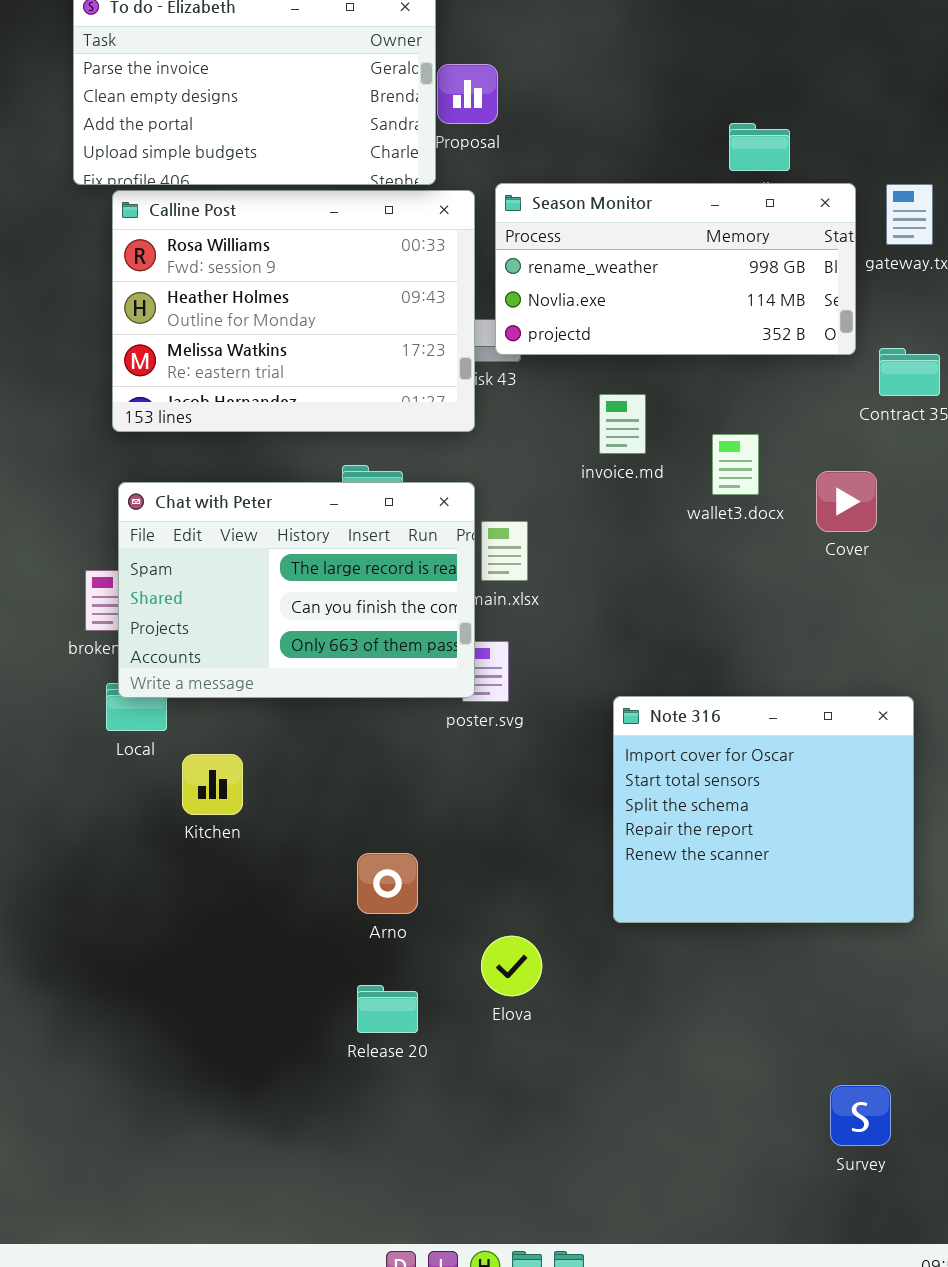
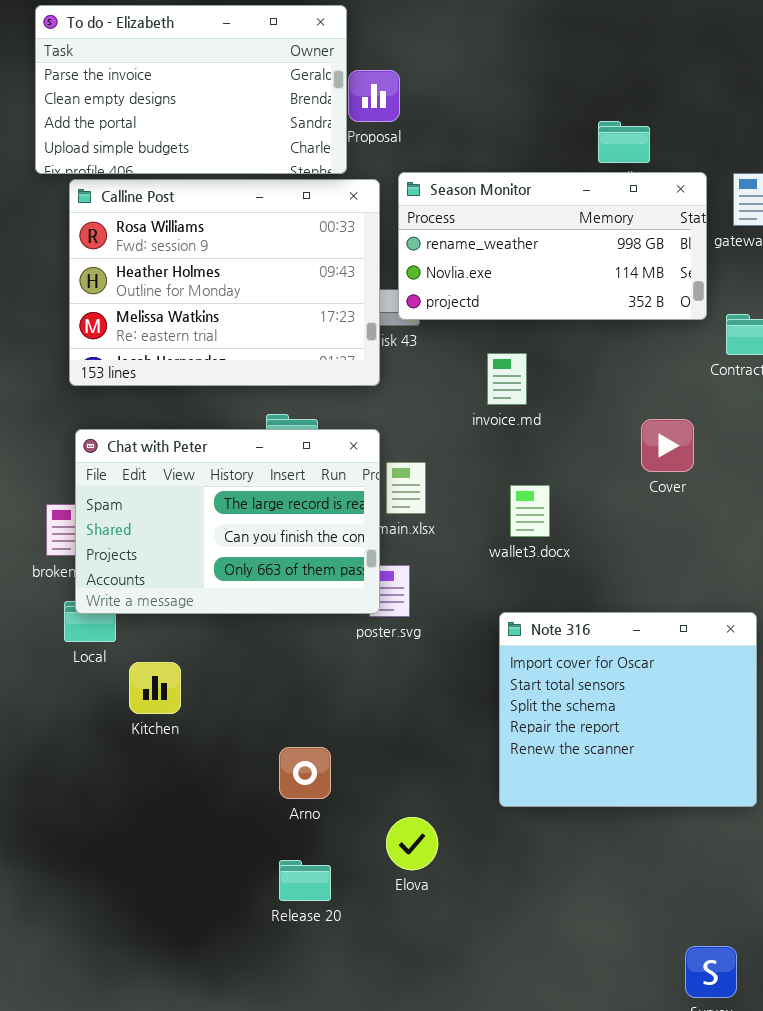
wallet3.docx: [712,434,759,495] -> [510,485,550,537], moved
Cover: [816,471,877,532] -> [641,419,694,472], moved

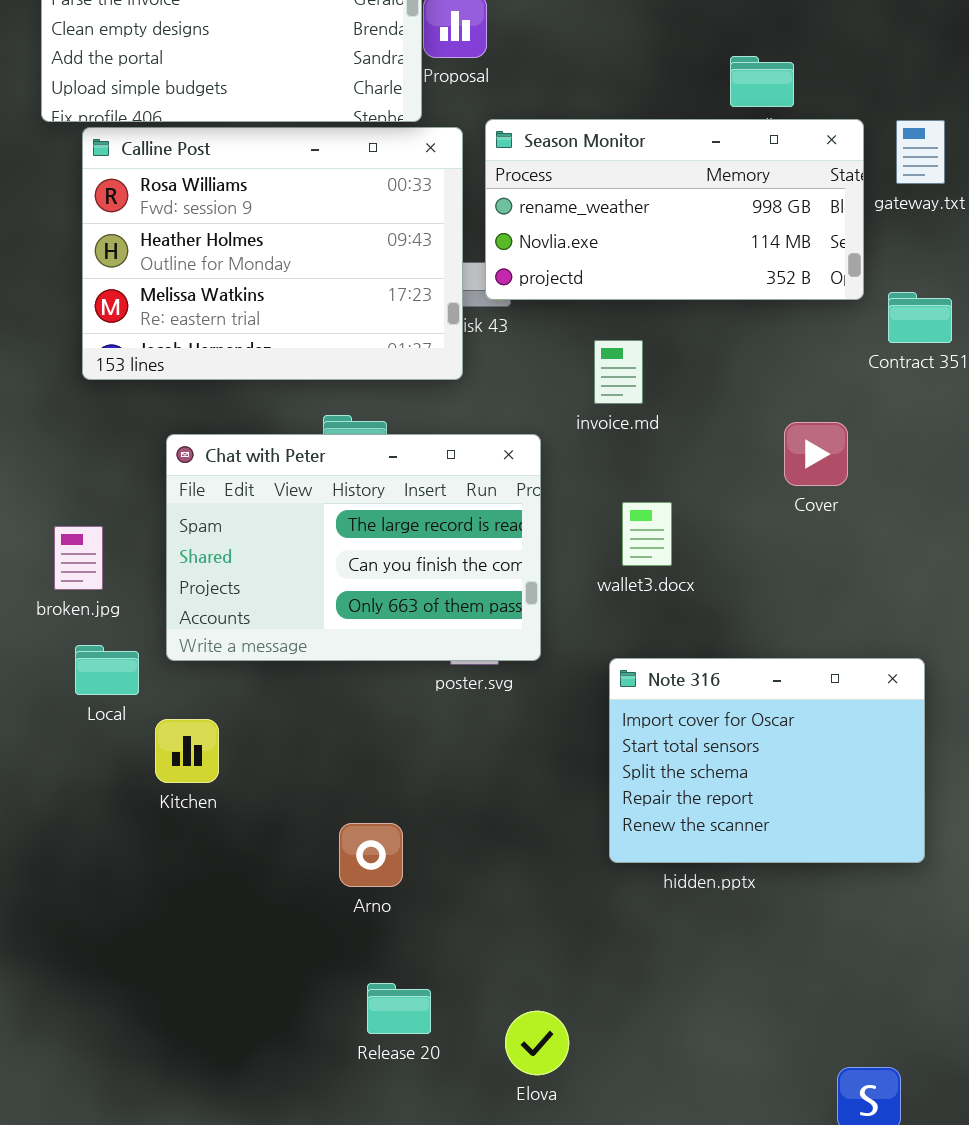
Chat with Peter: [75,429,380,614] -> [166,434,541,661], moved
Note 316: [499,612,757,807] -> [609,658,925,863], resized
Elova: [386,817,438,870] -> [505,1011,569,1075], moved
Release 20: [279,860,331,901] -> [367,983,431,1034], moved

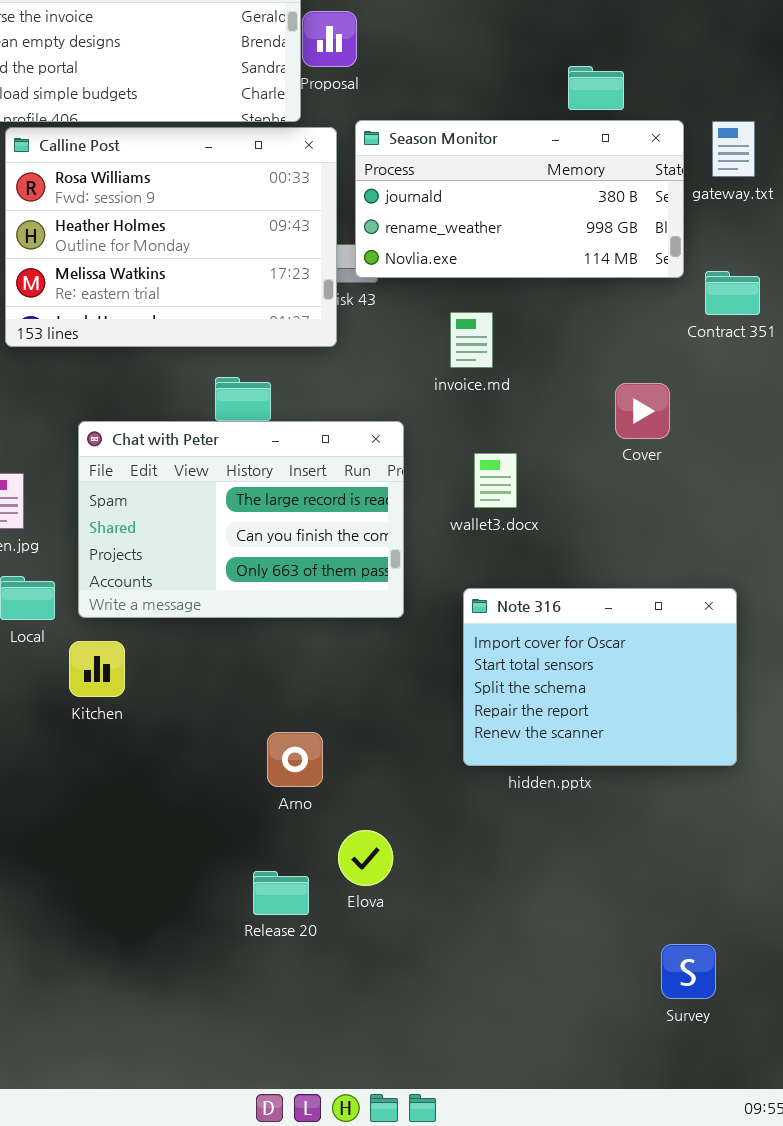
Season Monitor: [485,119,864,300] -> [355,120,684,278], scrolled up 1 row
Chat with Peter: [166,434,541,661] -> [78,421,404,618], moved
Arno: [339,823,403,887] -> [267,732,323,787], moved
Elova: [505,1011,569,1075] -> [338,830,393,886], moved

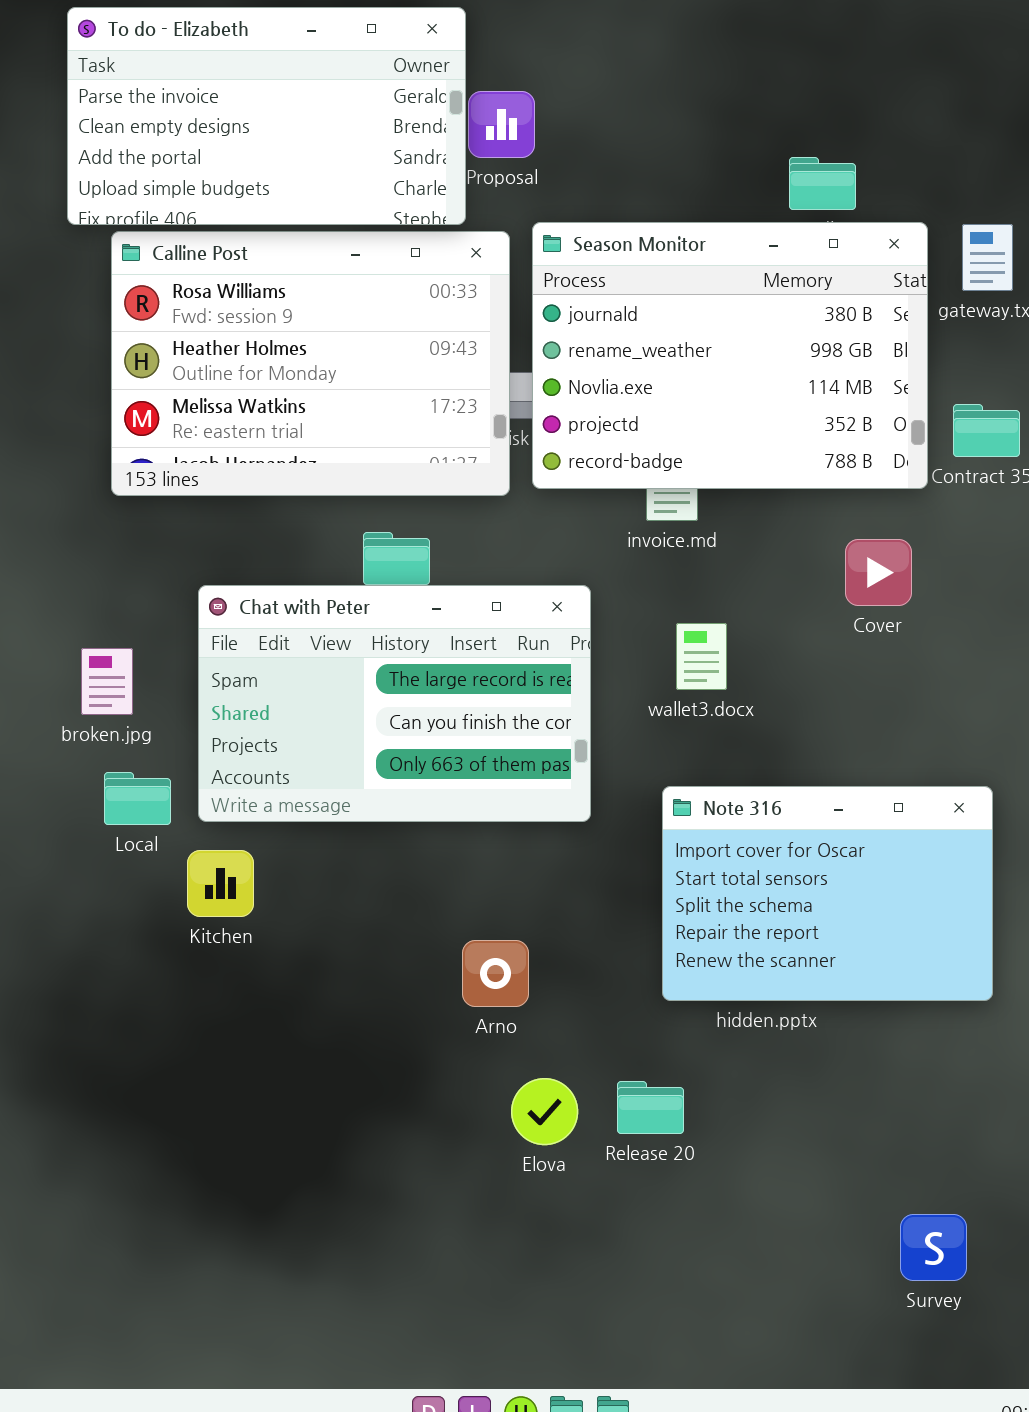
Season Monitor: [355,120,684,278] -> [532,222,928,489], resized
Arno: [267,732,323,787] -> [462,940,529,1007], moved
Release 20: [253,871,309,915] -> [617,1081,684,1134], moved

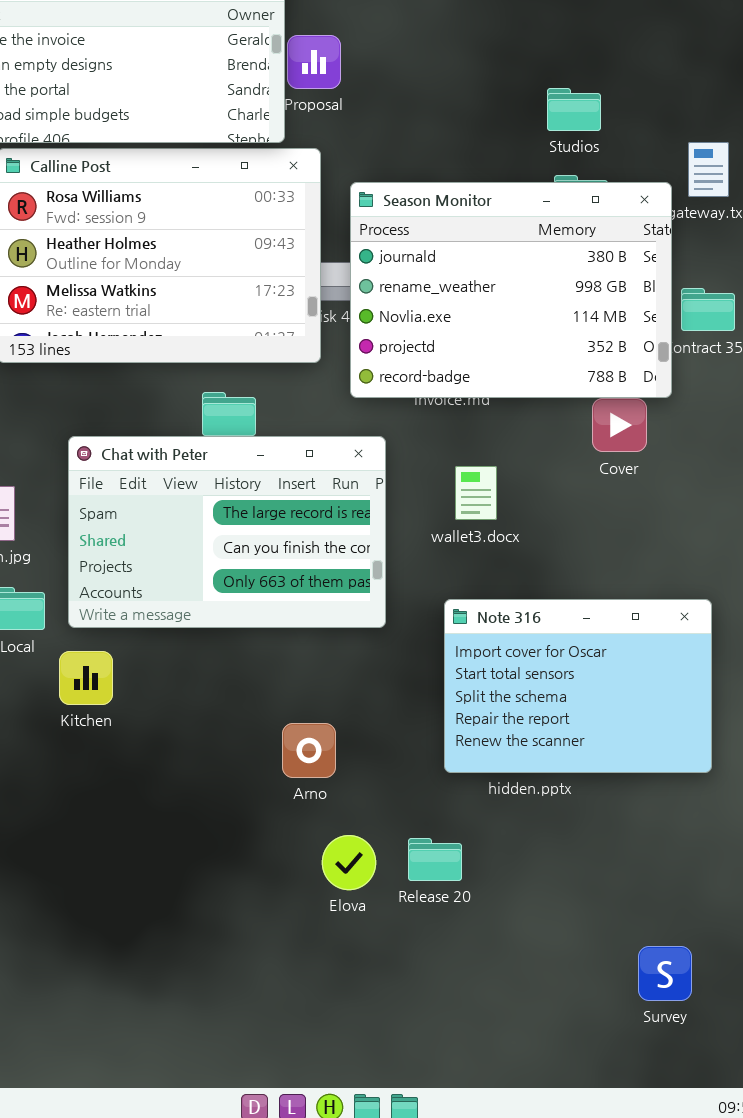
Season Monitor: [532,222,928,489] -> [350,182,672,398], moved

